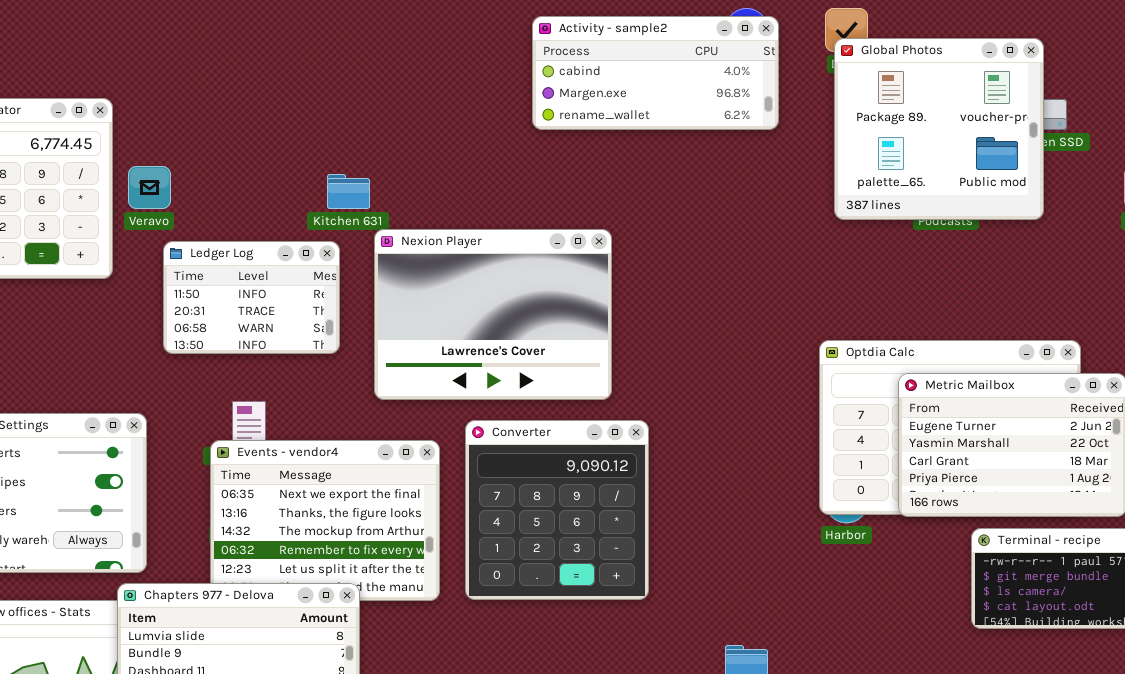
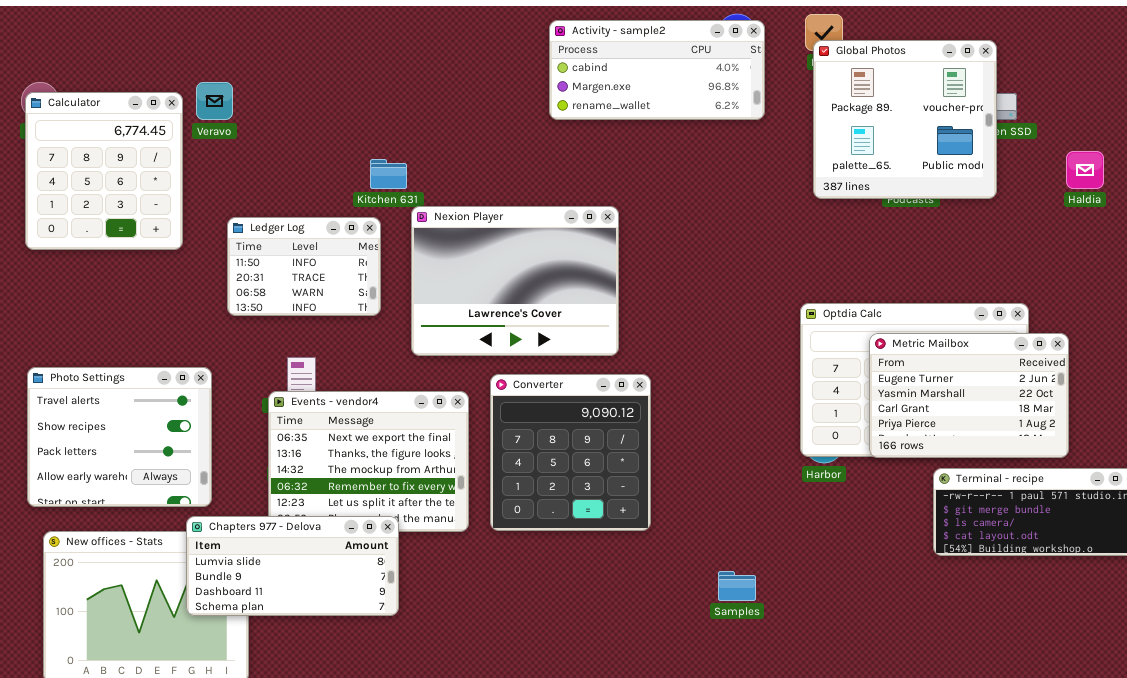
Veravo: [128,166,171,209] -> [196,82,233,120], moved

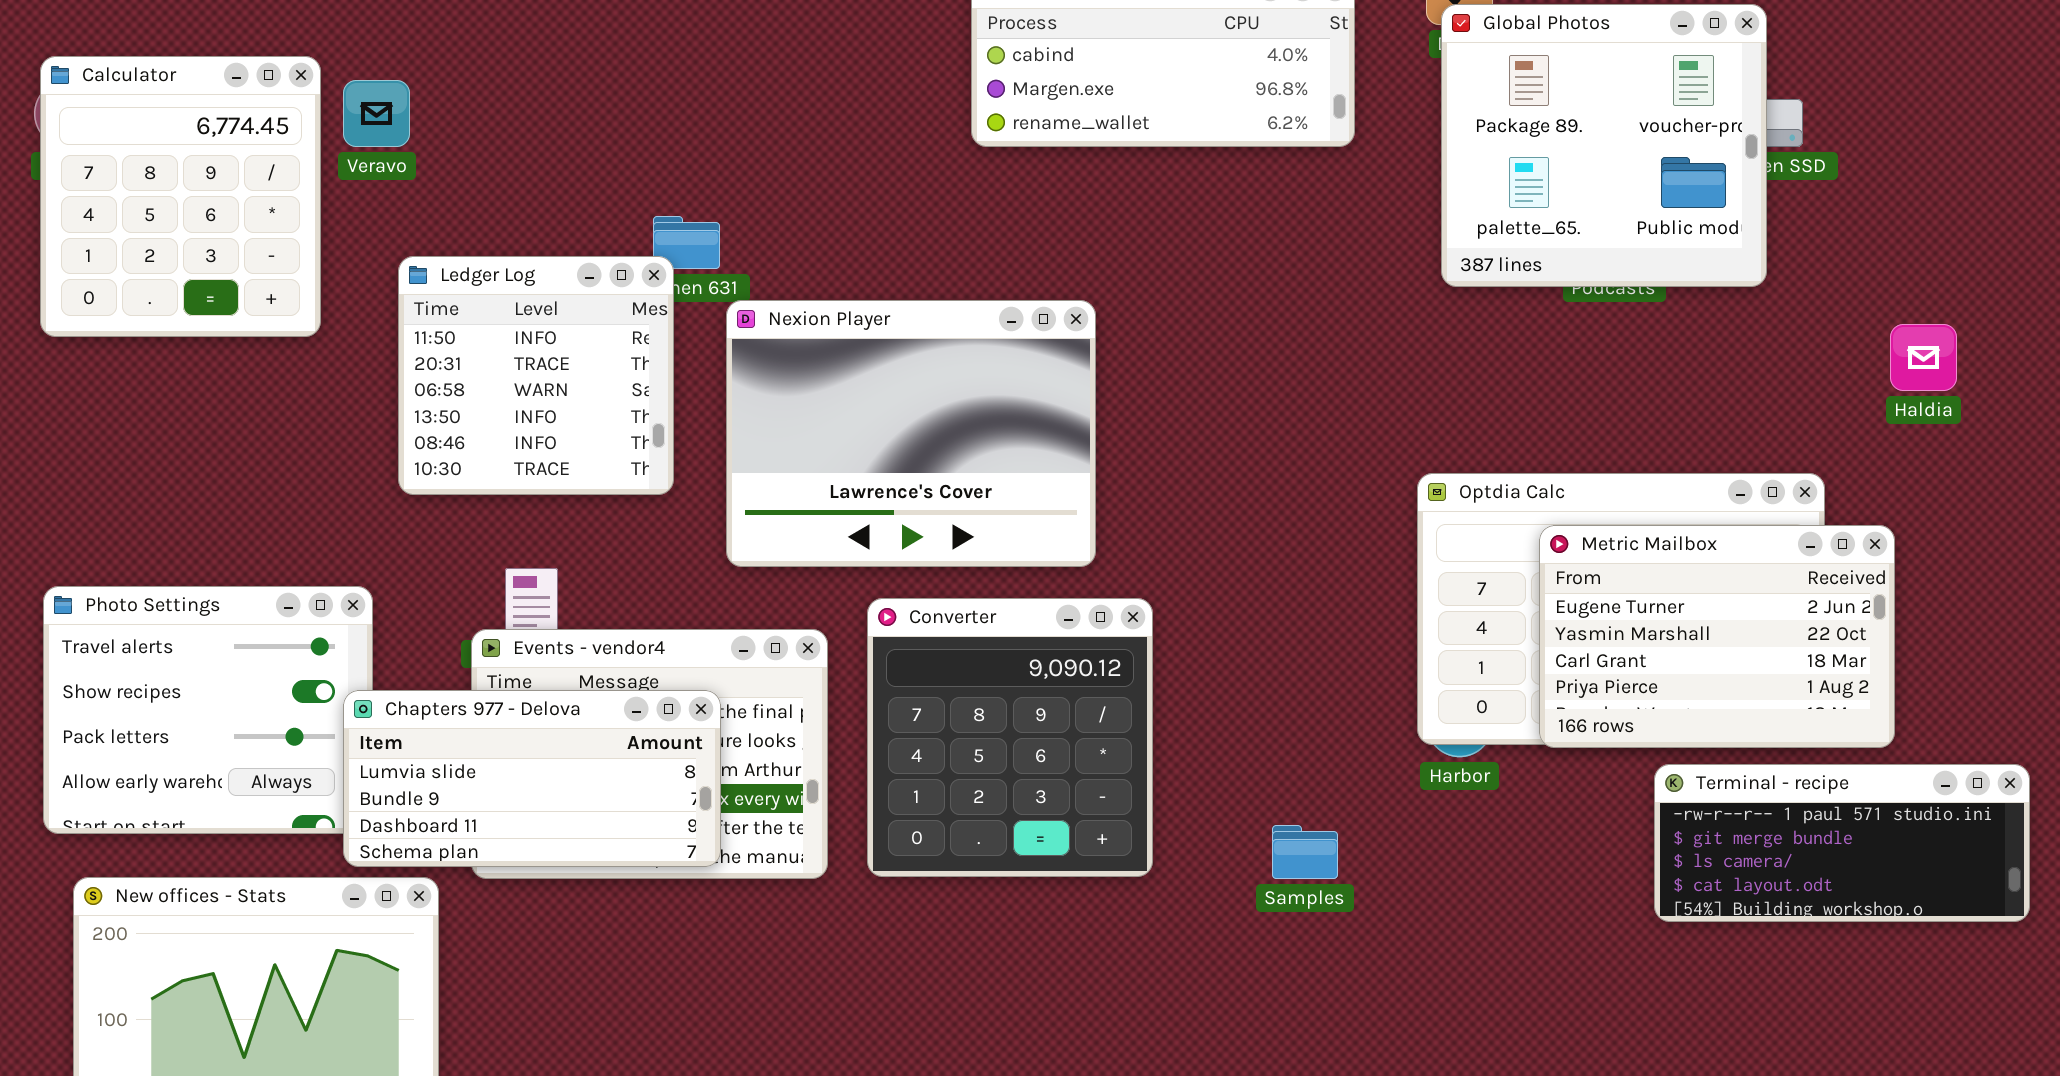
Calculator: [25,92,183,250] -> [40,56,321,337], moved
Haldia: [1066,151,1104,189] -> [1890,324,1957,391], moved
Ledger Log: [227,217,381,316] -> [398,256,674,495], resized
Chapters 977 - Delova: [186,516,399,616] -> [343,690,721,867], moved
Samples: [718,571,756,601] -> [1272,825,1338,879], moved

